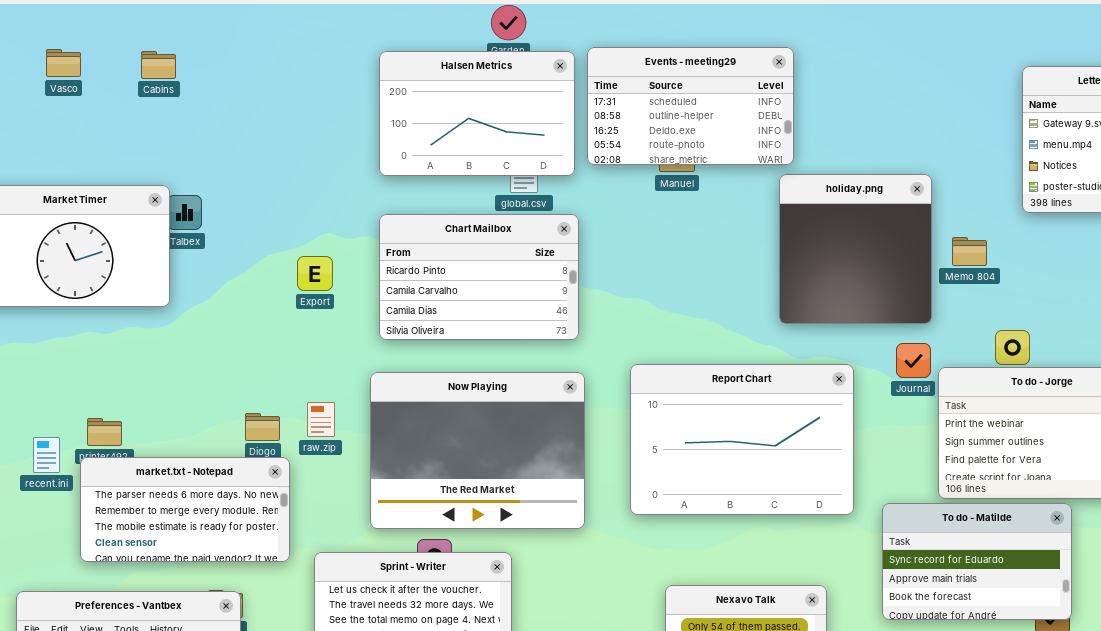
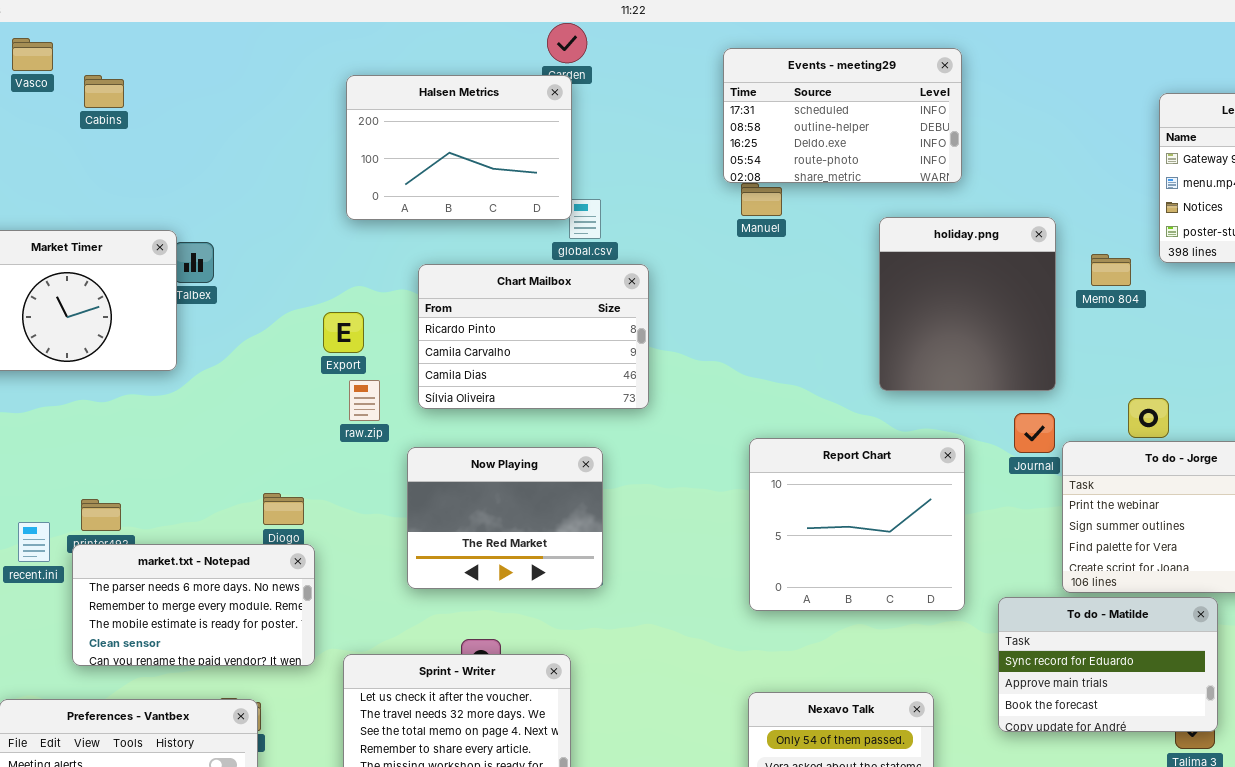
Events - meeting29: [587,47,794,165] -> [723,48,962,183], moved
Vasco: [46,49,81,77] -> [12,38,53,71], moved
Cabins: [141,51,176,79] -> [84,75,124,108], moved
Halsen Metrics: [379,51,575,176] -> [346,75,572,220], moved
Memo 804: [952,237,987,266] -> [1091,254,1131,286], moved
Report Chart: [630,364,854,515] -> [749,438,965,611], resized
Now Playing: [370,372,585,529] -> [407,447,603,589], resized
raw.zip: [307,402,335,437] -> [349,380,380,421], moved

